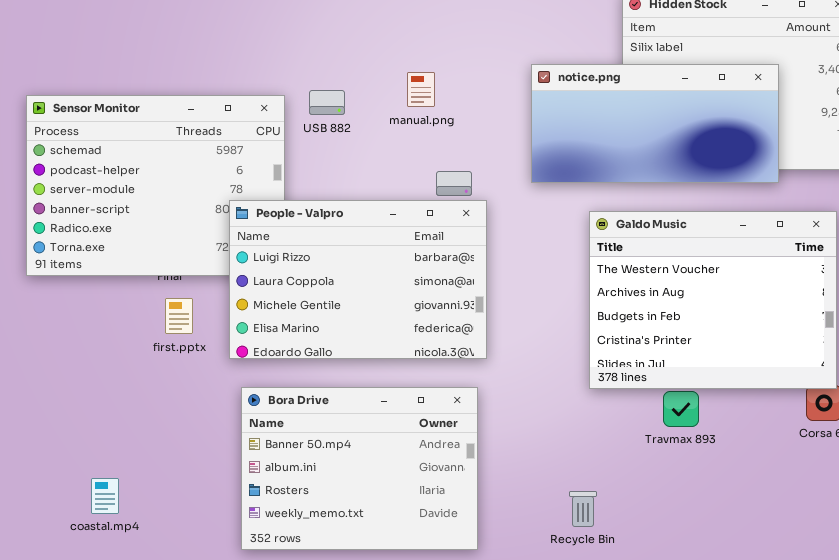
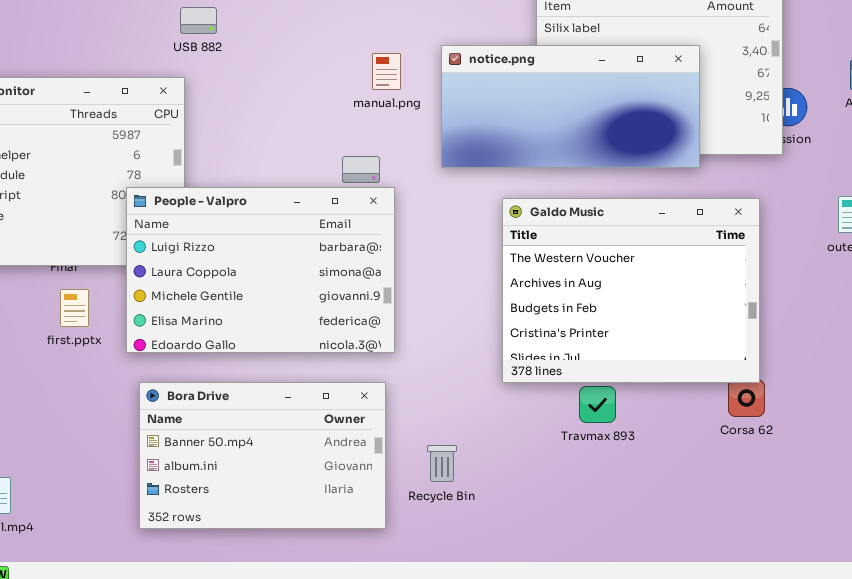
manual.png: [407,72,435,107] -> [372,53,401,90], moved
USB 882: [309,90,345,115] -> [180,7,217,34], moved
Bora Drive: [241,387,478,550] -> [139,382,386,529], resized
Recycle Bin: [569,491,597,527] -> [427,445,457,482], moved

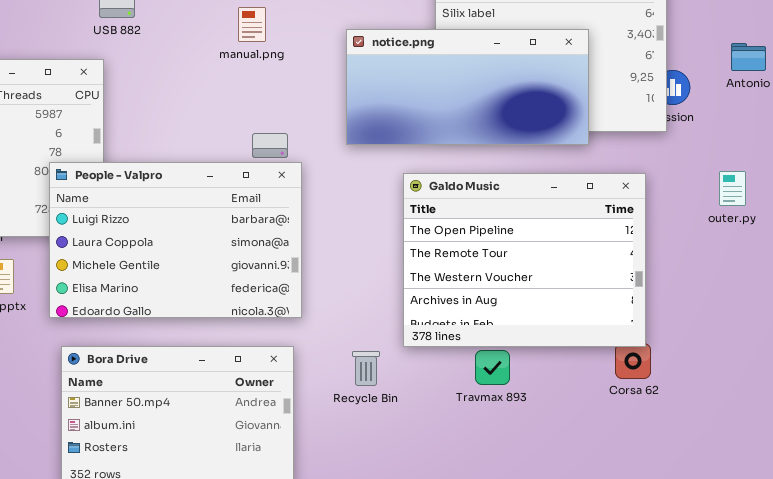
manual.png: [372,53,401,90] -> [238,7,266,42], moved
Galdo Music: [502,198,760,383] -> [403,173,646,347], scrolled up 2 rows
Recycle Bin: [427,445,457,482] -> [352,351,380,386], moved

